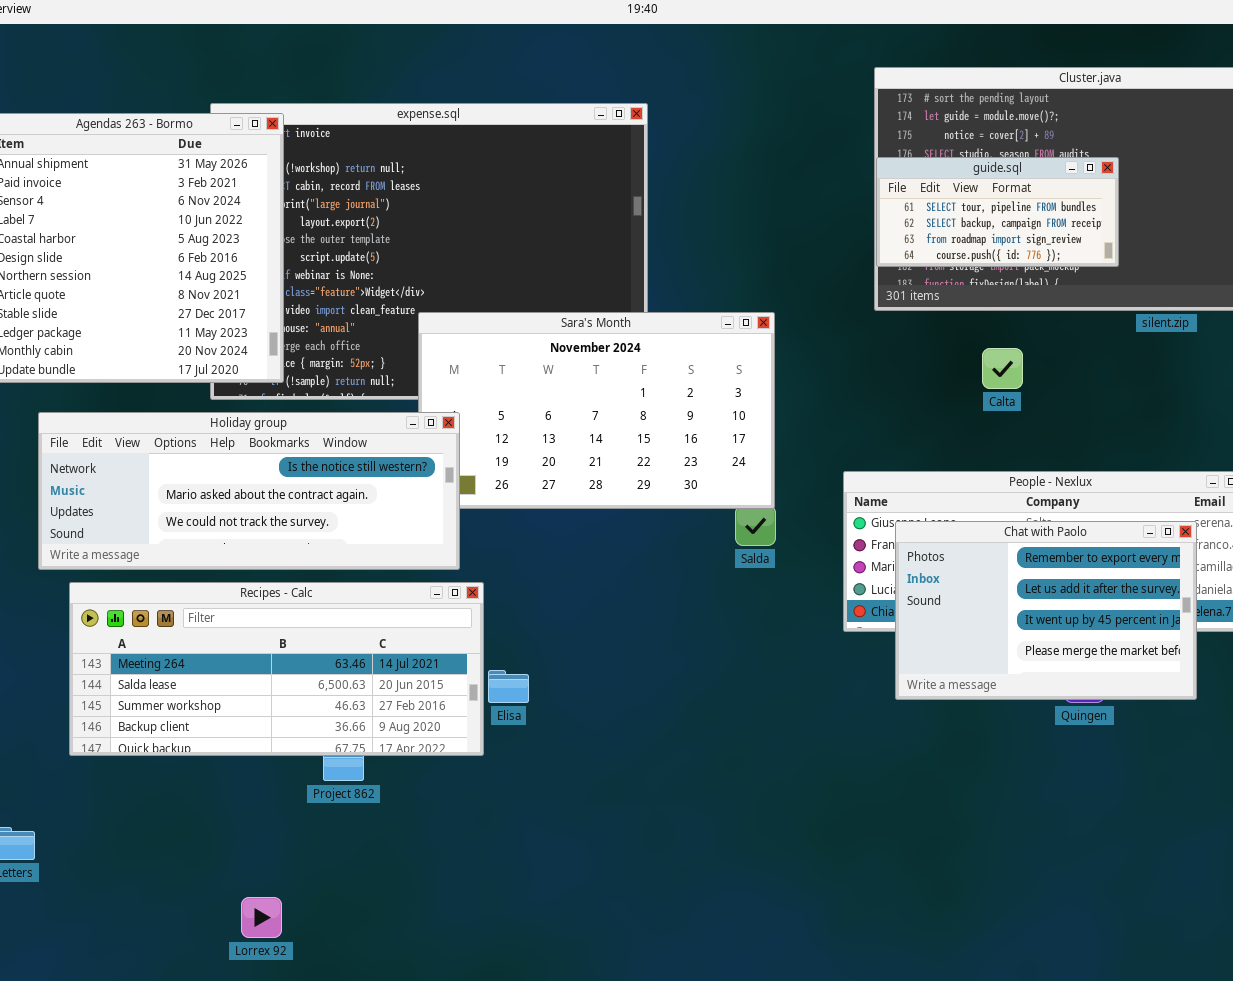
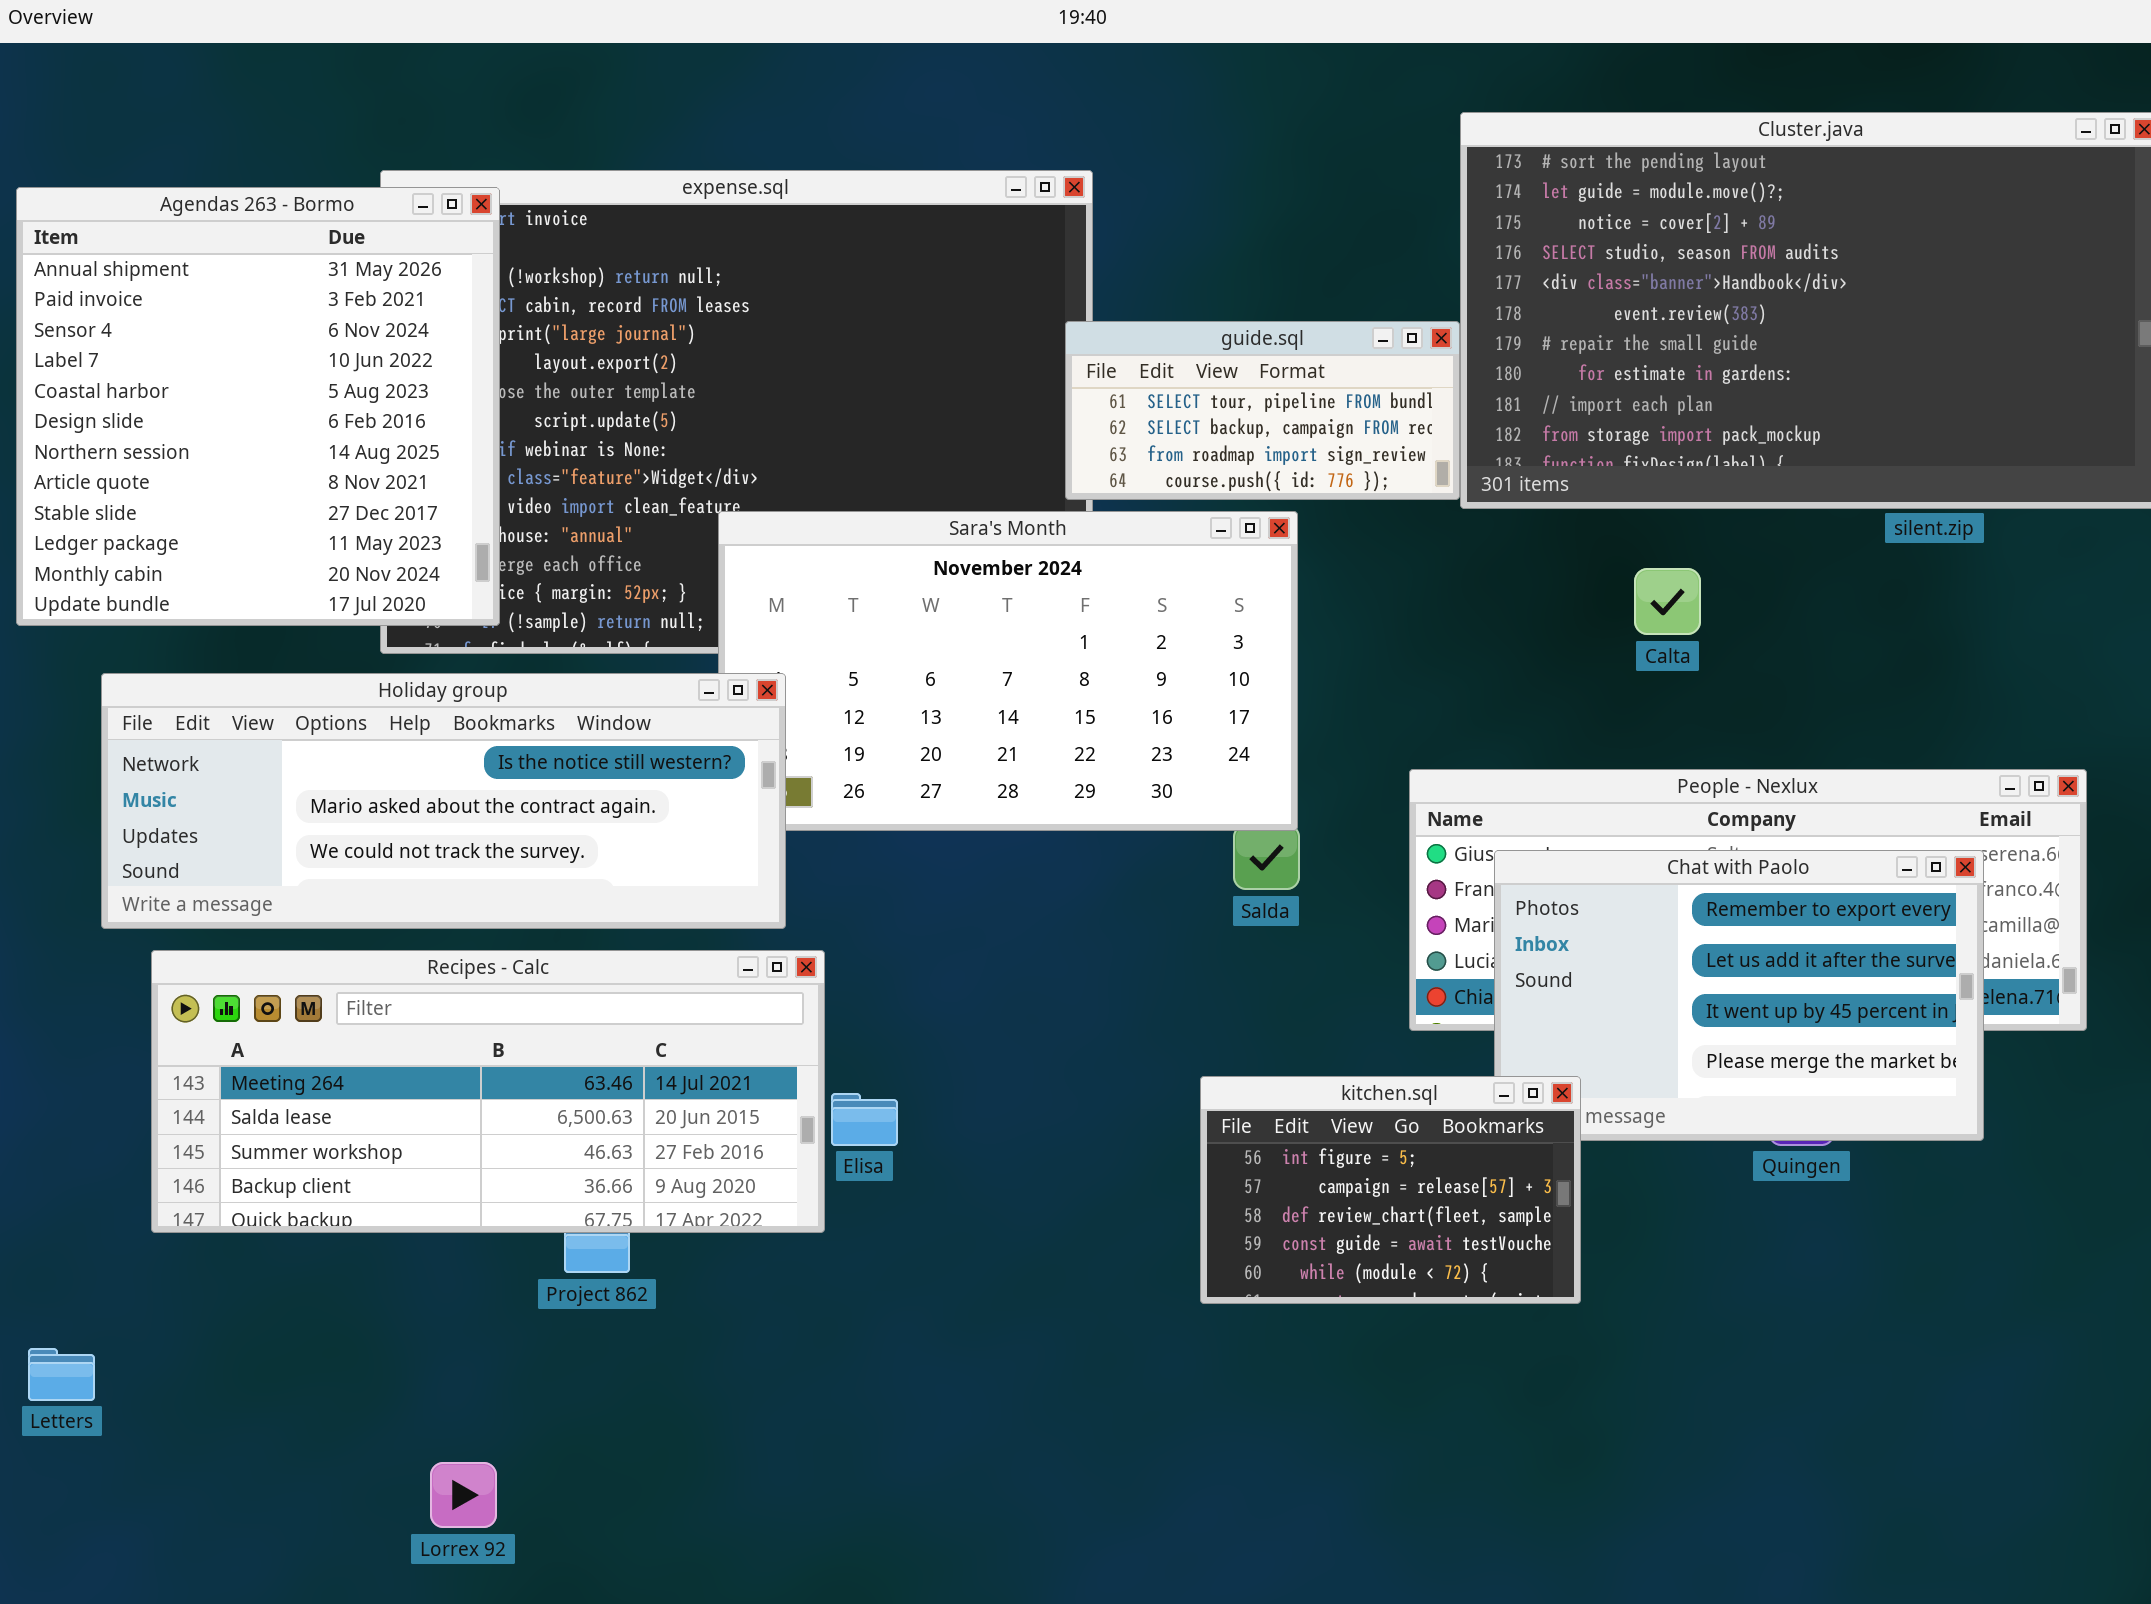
guide.sql: [876,157,1119,267] -> [1065,321,1460,500], moved
kitchen.sql: none -> [1200,1076,1581,1304], opened

